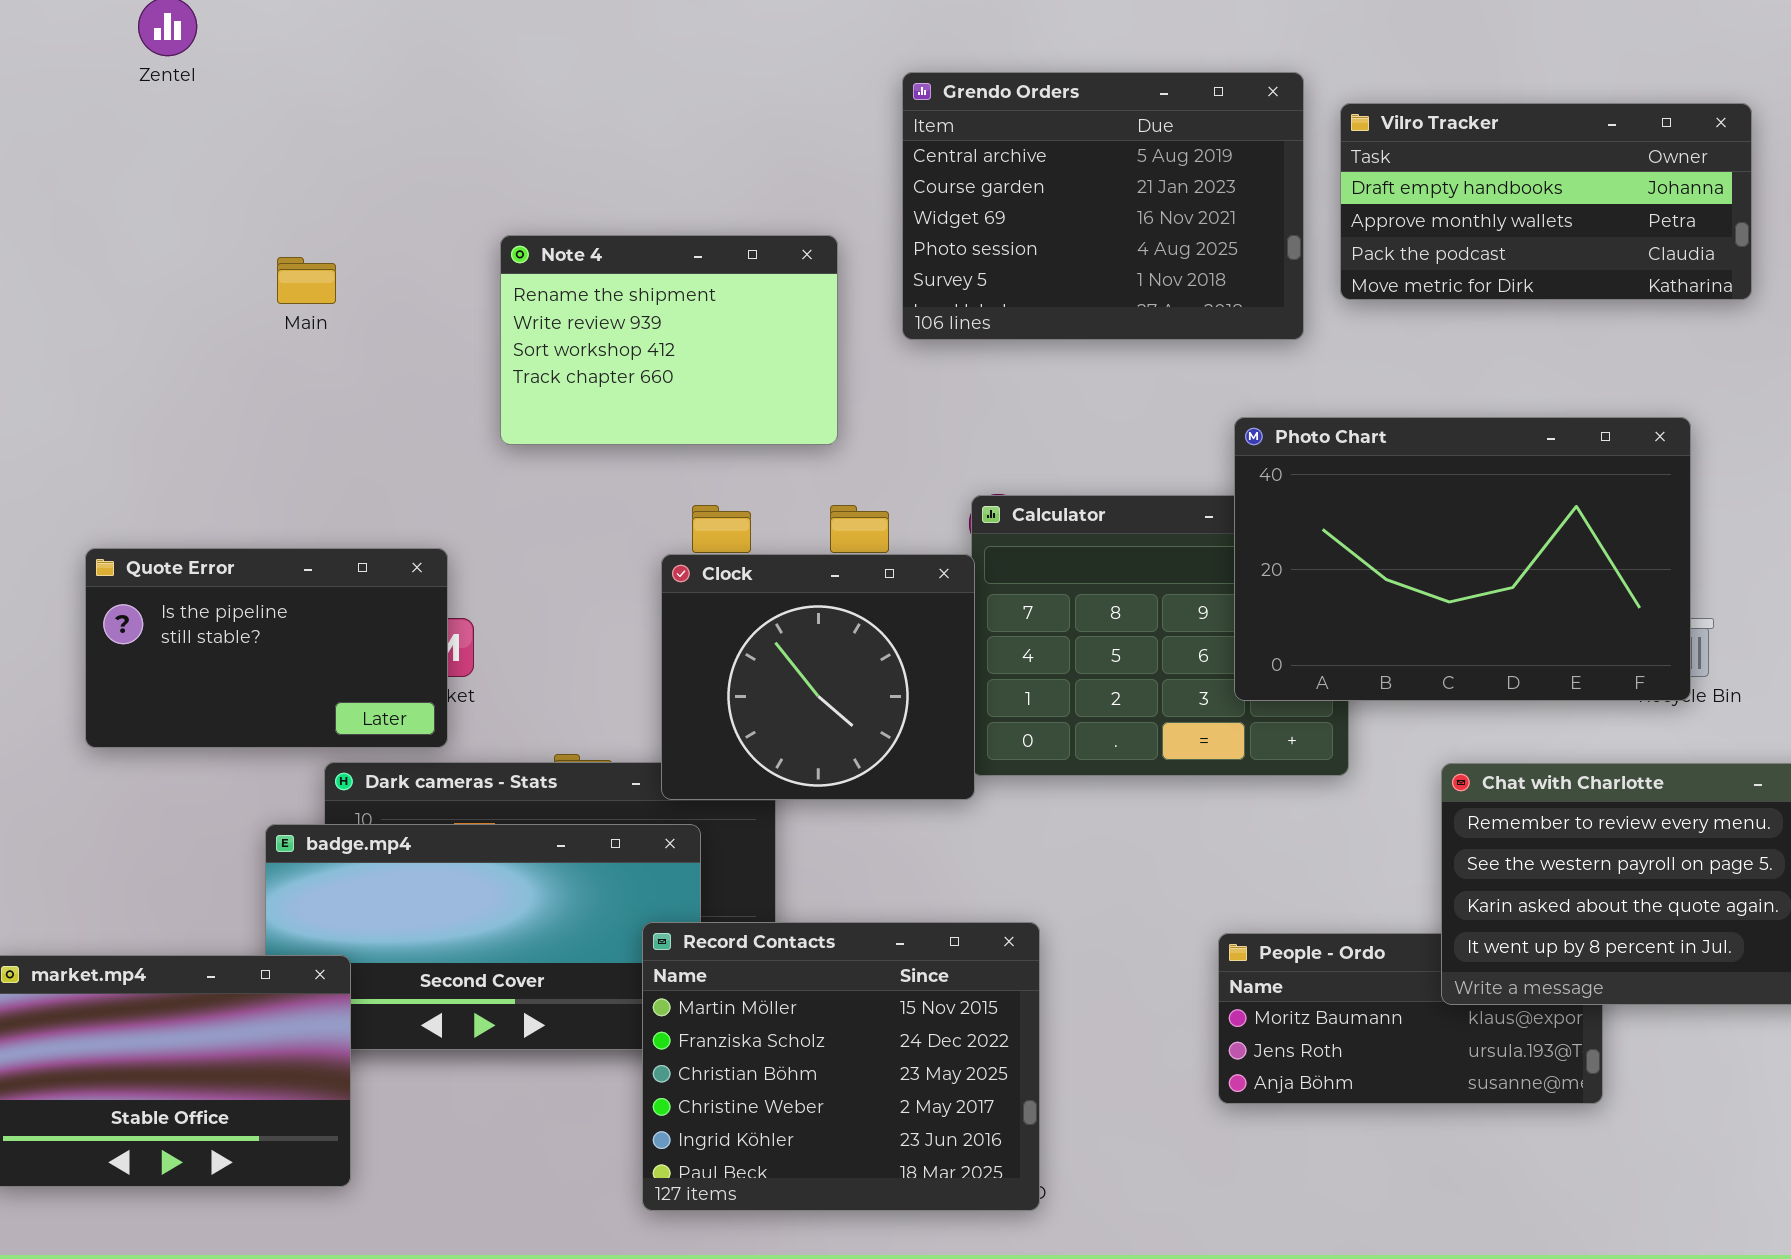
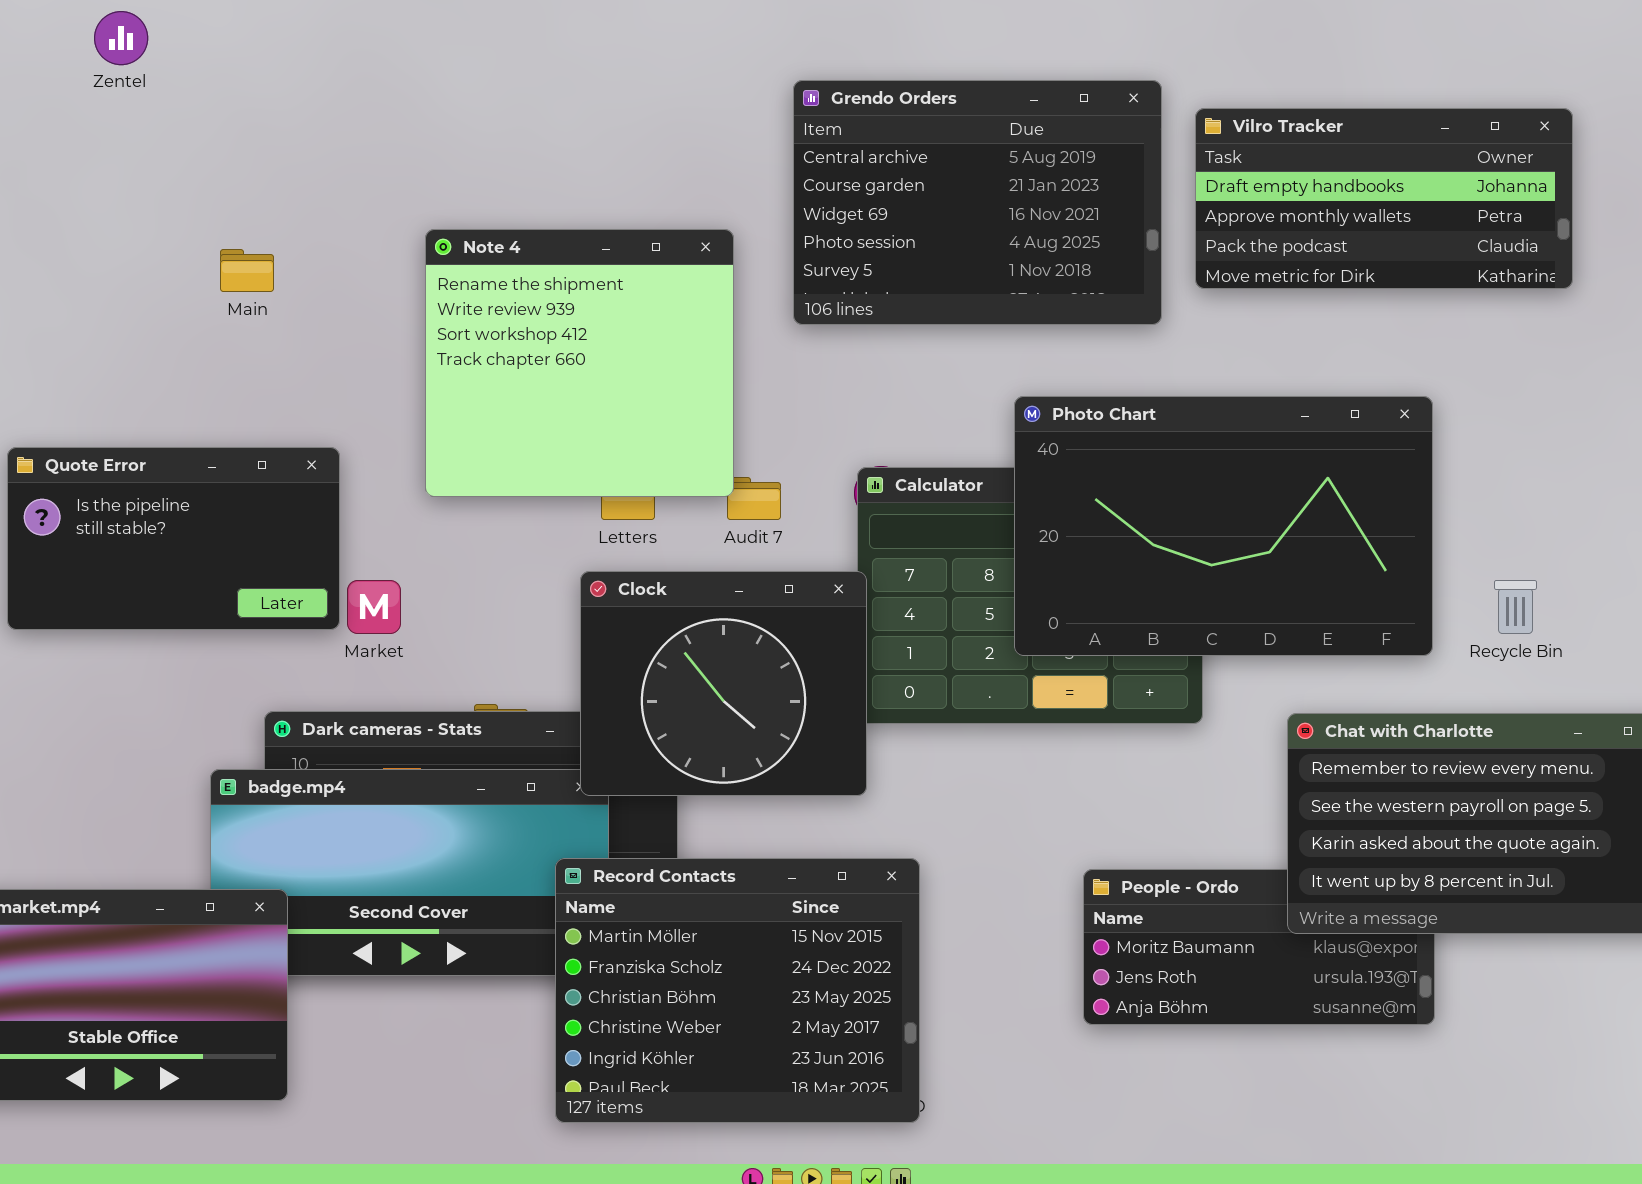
Note 4: [500,235,838,445] -> [425,229,734,497], resized
Photo Chart: [1234,417,1691,701] -> [1014,396,1433,656], moved
Quote Error: [85,548,448,748] -> [7,447,340,630], moved
Clock: [661,554,975,800] -> [580,571,867,796], moved

